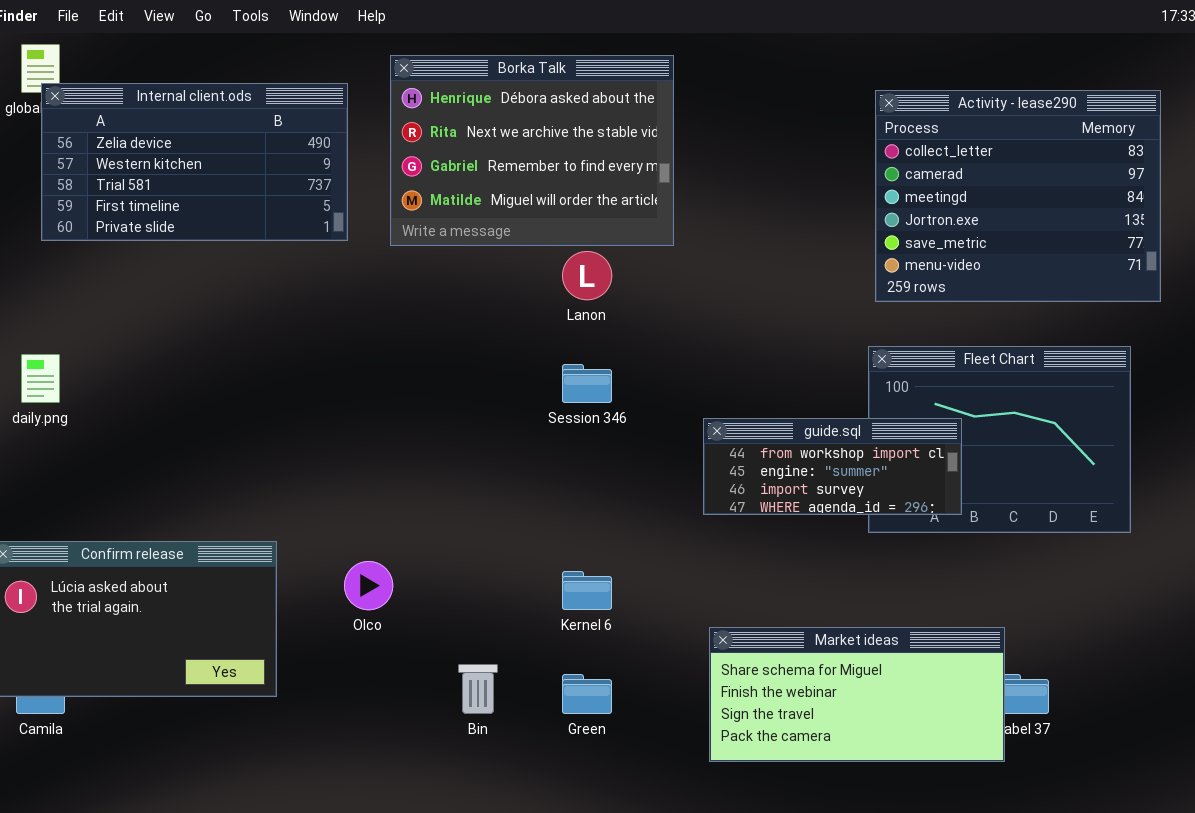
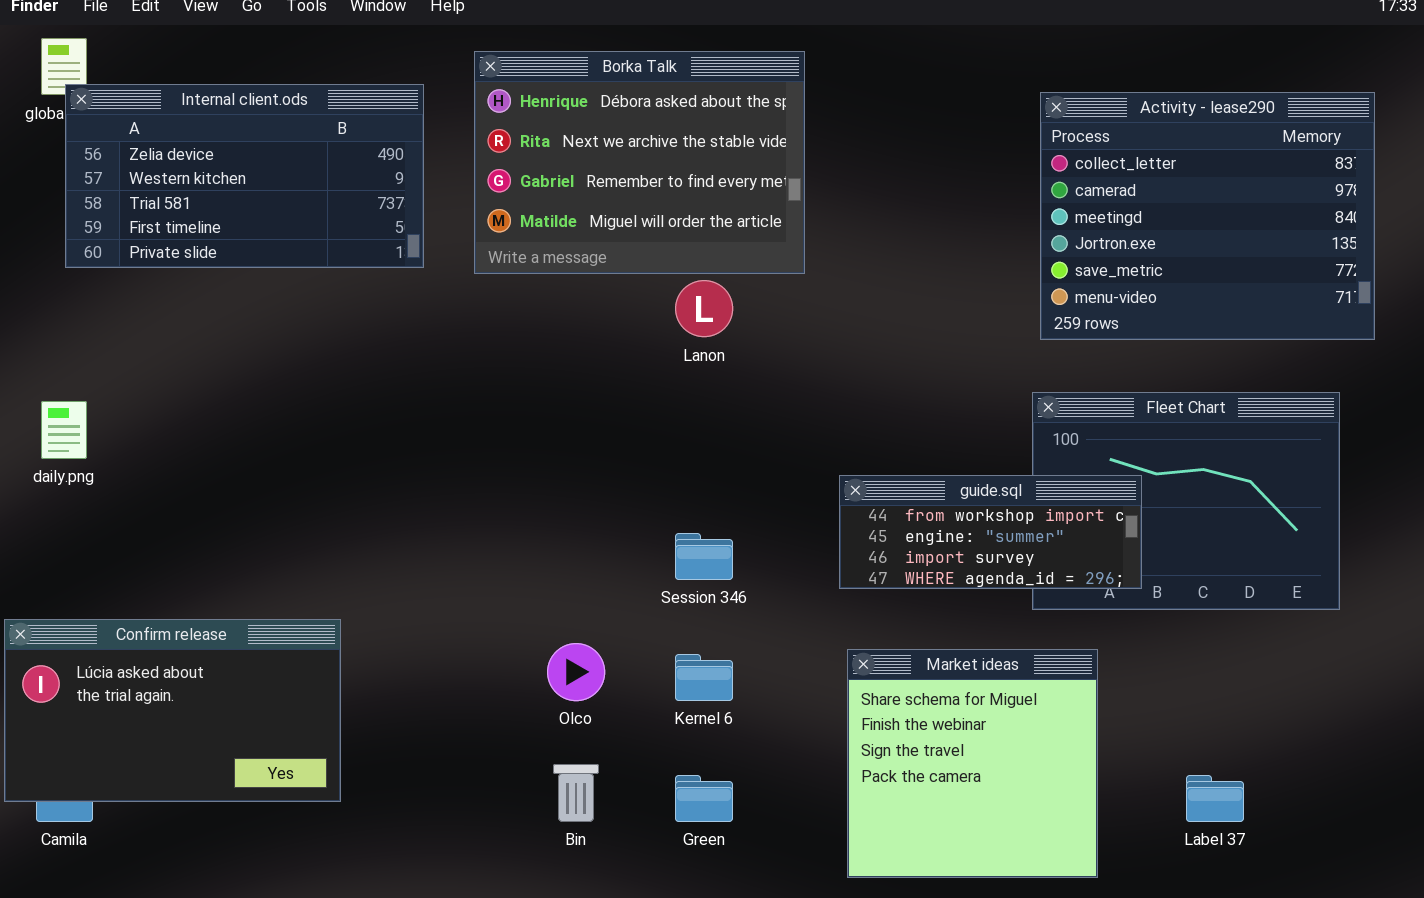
Session 346: [562,364,612,403] -> [675,533,733,580], moved
Olco: [344,561,393,610] -> [547,643,605,701], moved
Market ideas: [709,627,1005,762] -> [847,649,1098,878], resized

